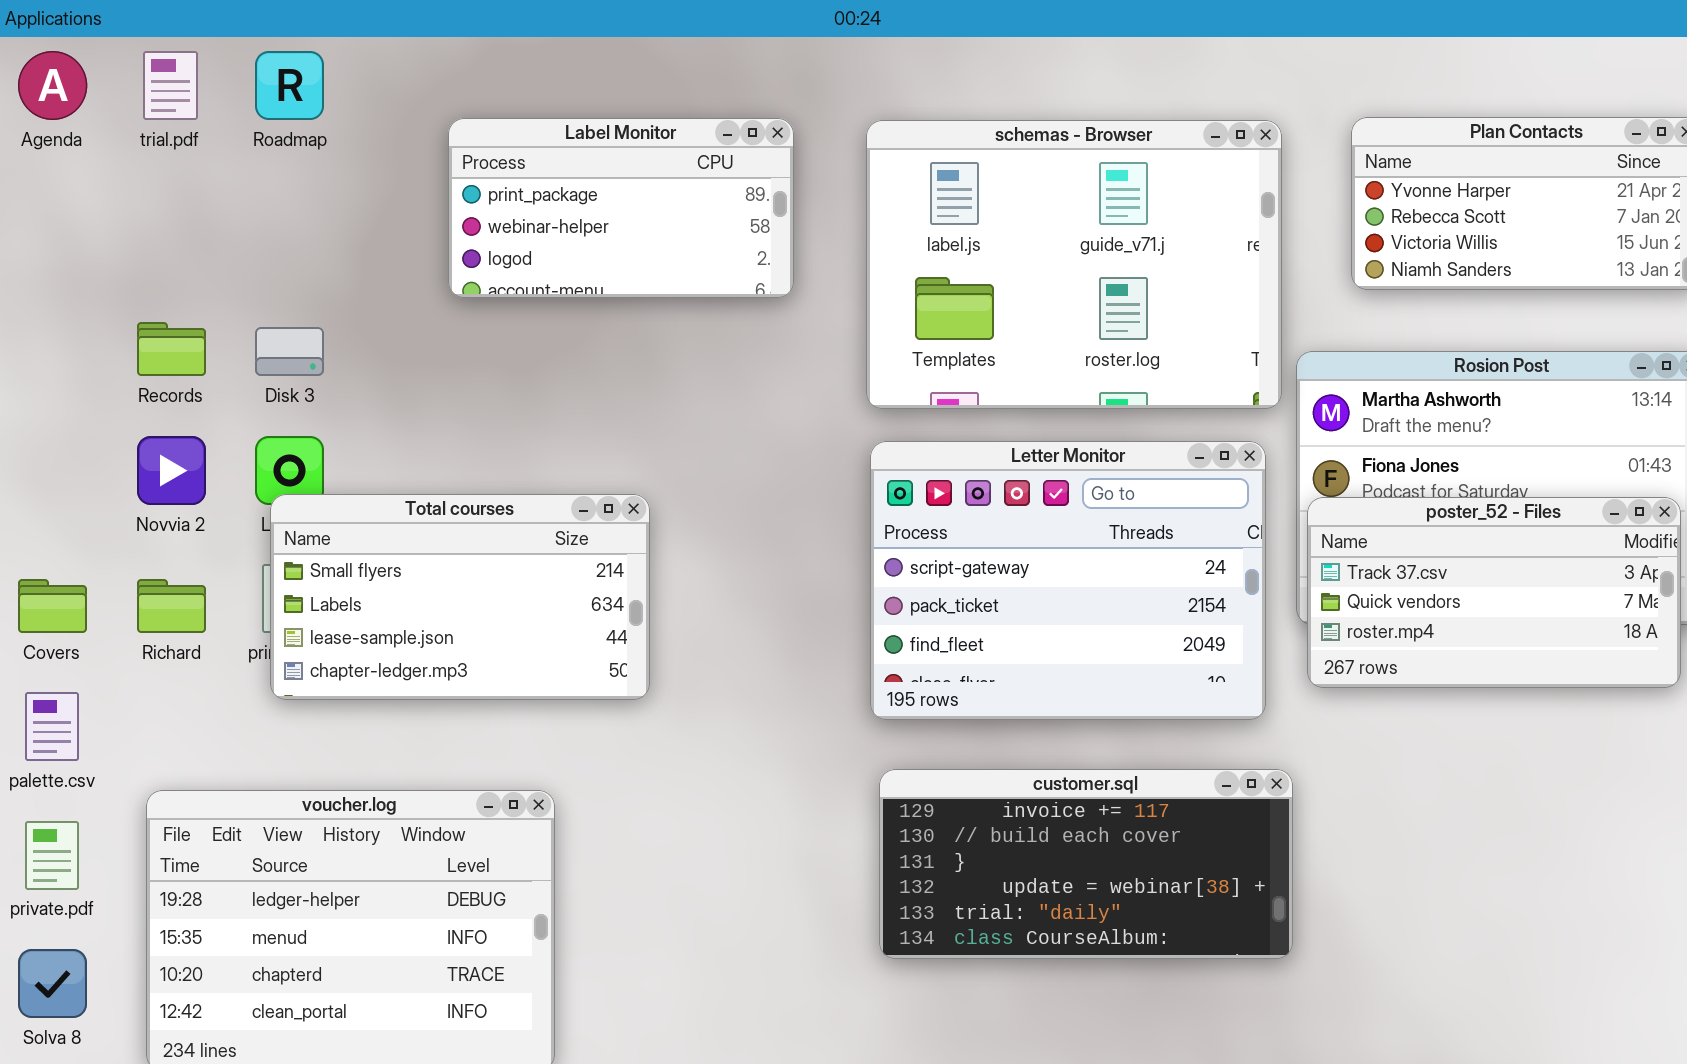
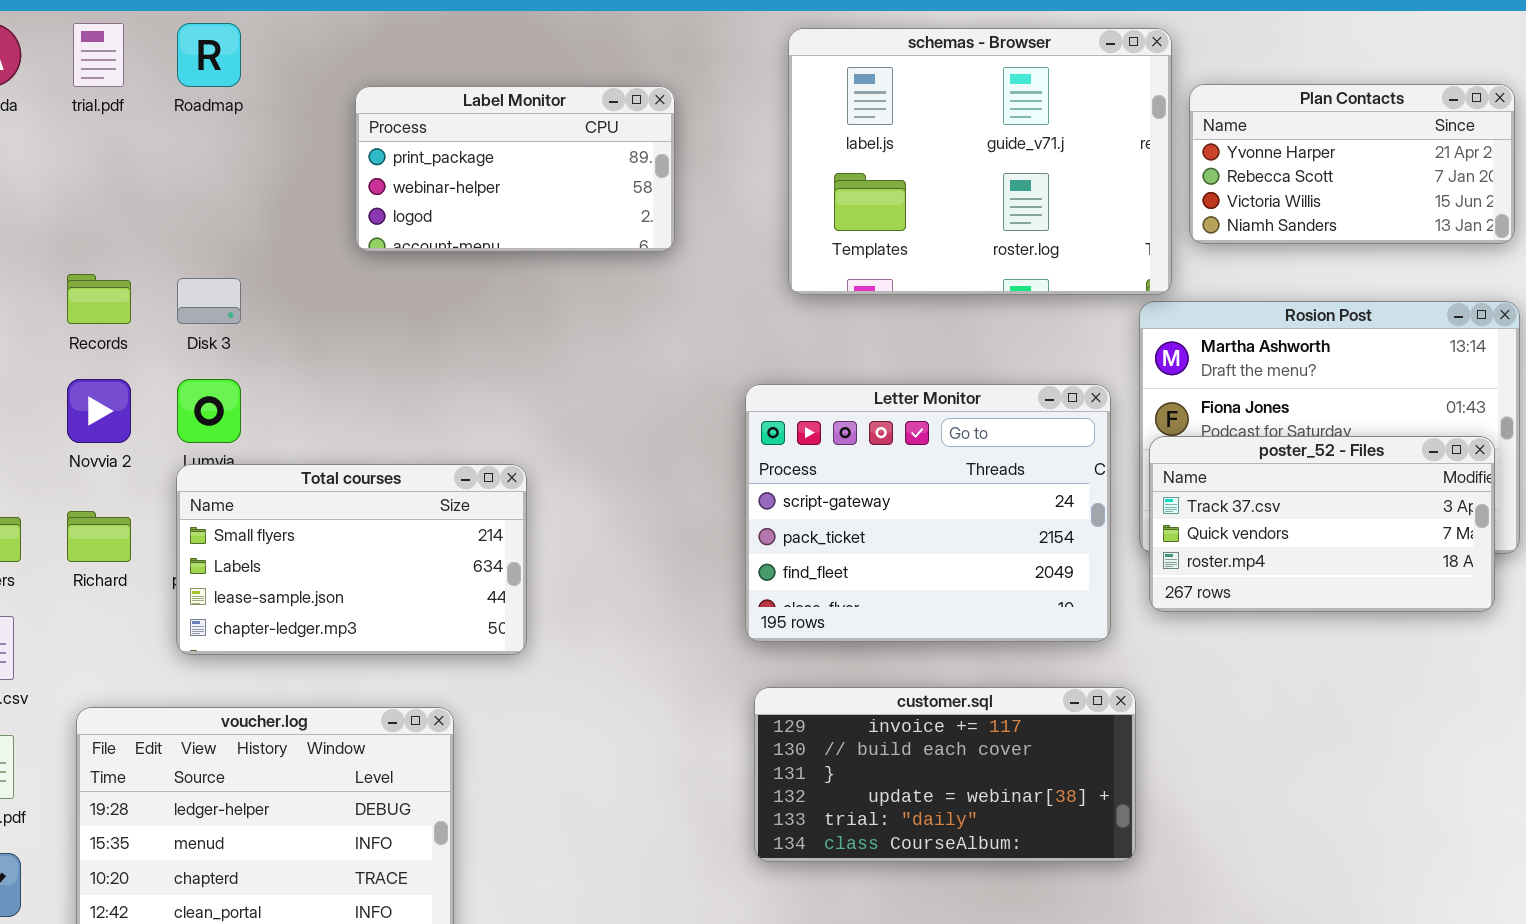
schemas - Browser: [866,120,1282,409] -> [788,28,1172,295], moved
Total courses: [270,494,650,700] -> [176,464,527,655], moved

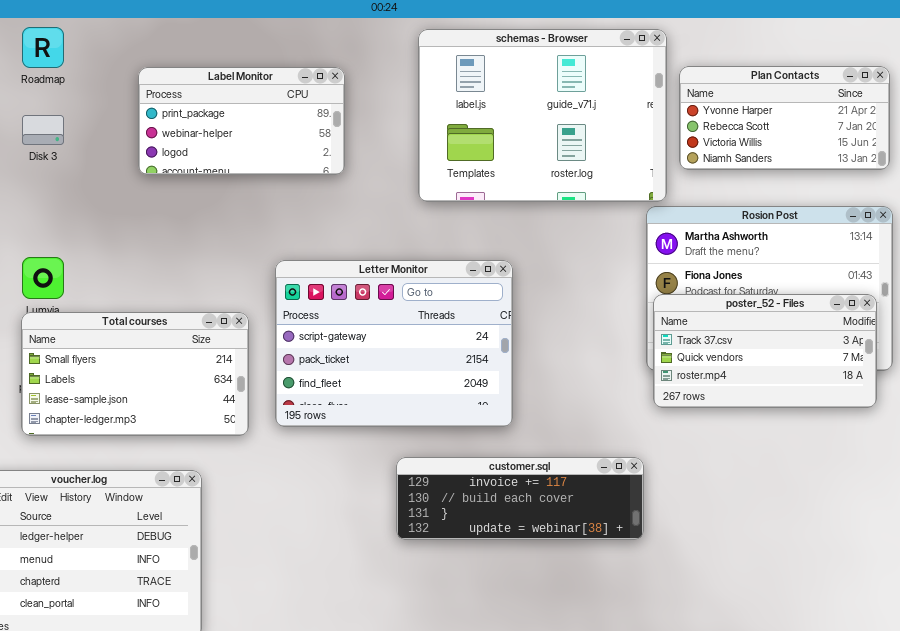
Disk 3: [177,278,241,324] -> [22,115,64,145], moved
Letter Monitor: [745,384,1111,642] -> [275,260,513,427], moved
customer.sql: [754,687,1136,862] -> [396,457,644,540], resized

